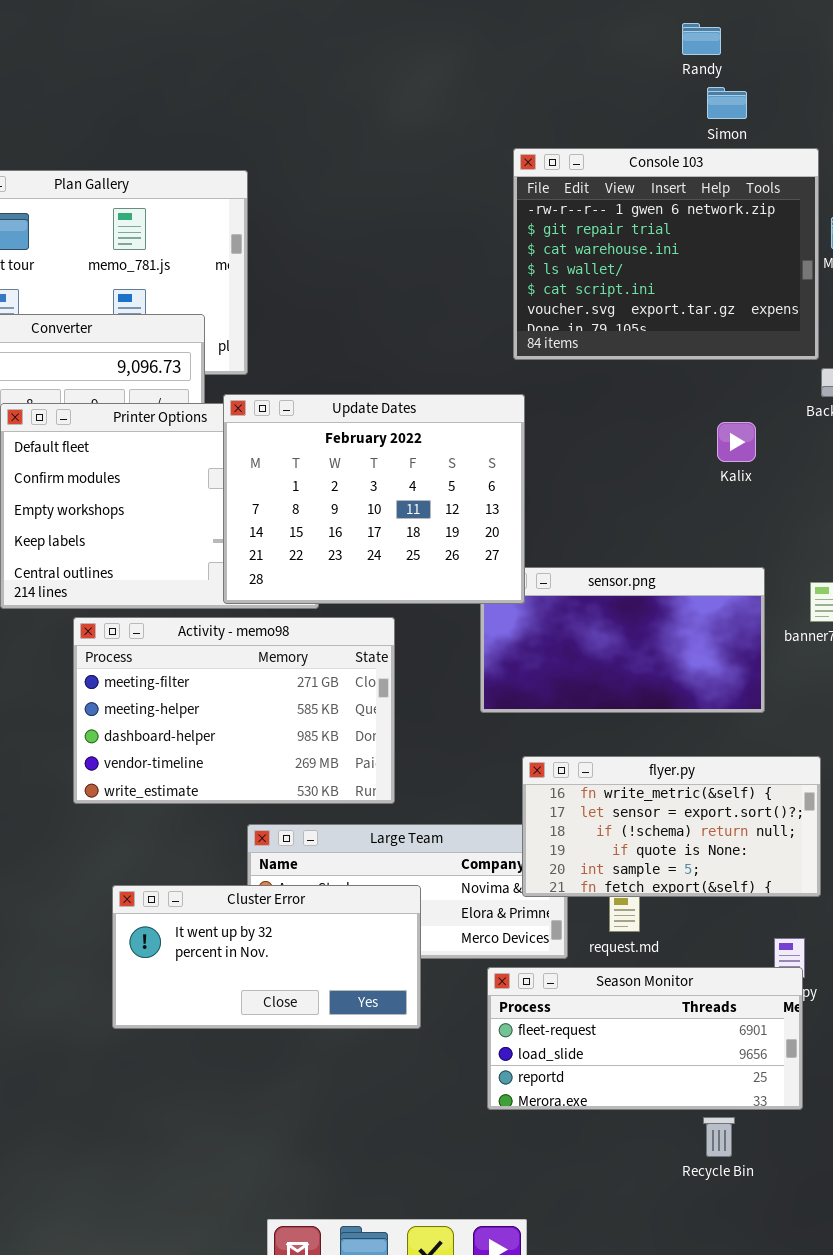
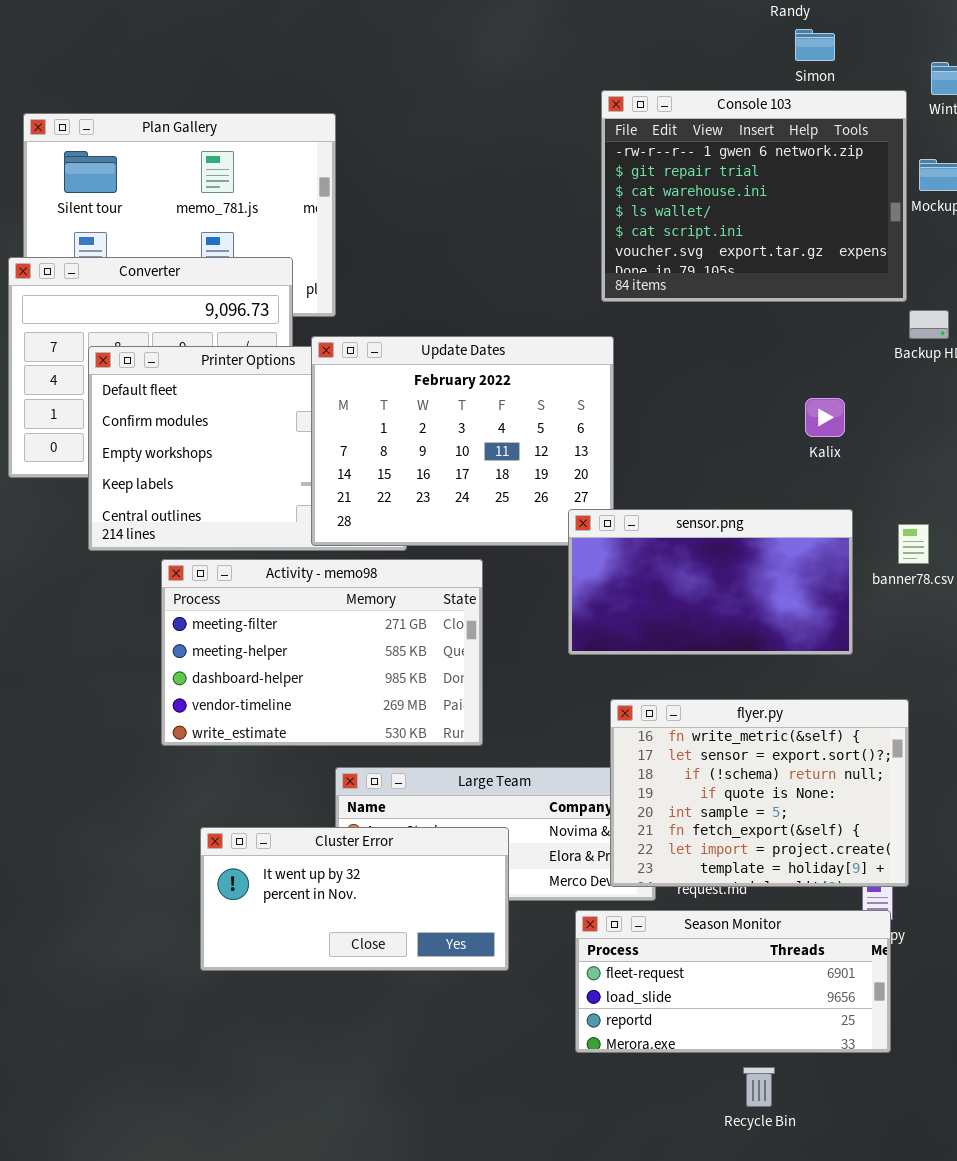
Kalix: [717,422,756,462] -> [805,398,845,437], moved
sensor.png: [480,567,765,713] -> [568,509,853,655], raised
flyer.py: [522,756,821,897] -> [610,699,909,887], resized
Recycle Bin: [703,1117,735,1157] -> [743,1067,775,1107], moved

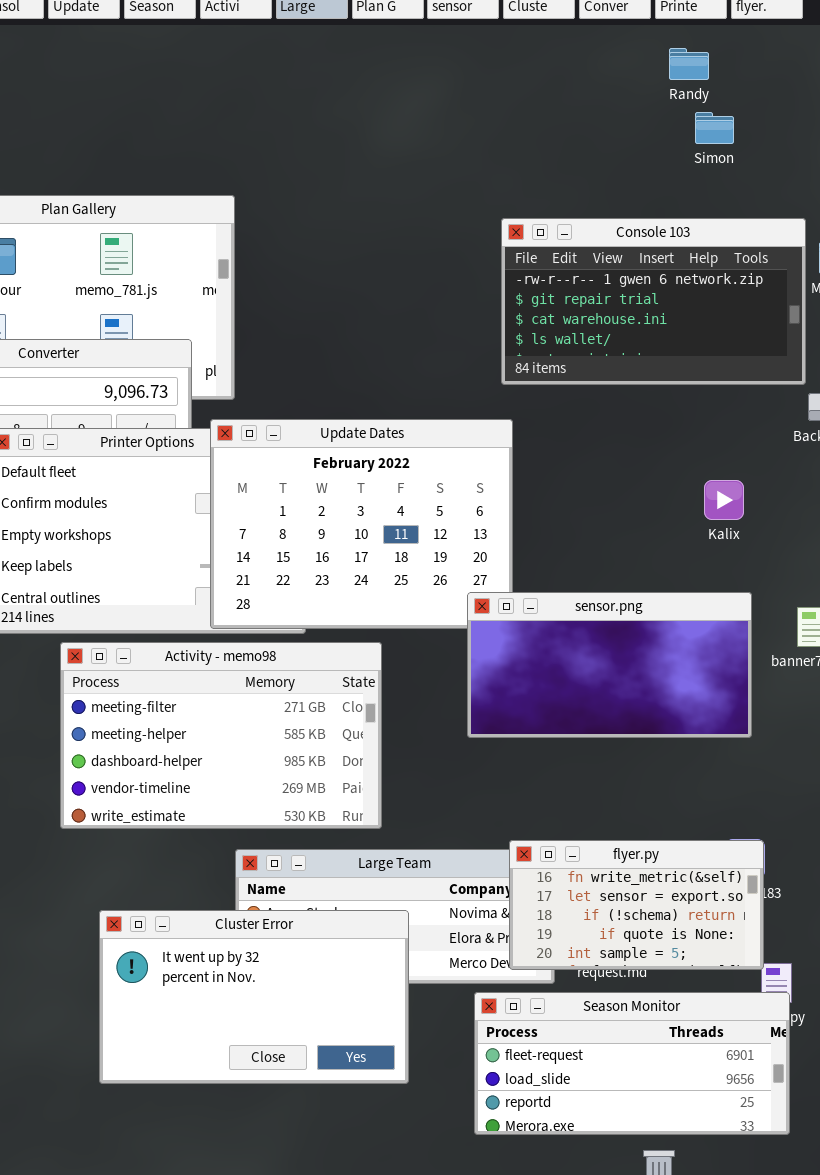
Console 103: [601,90,907,302] -> [501,218,806,385], resized
flyer.py: [610,699,909,887] -> [509,840,764,970], resized
Cluster Error: [200,827,509,971] -> [99,910,409,1084], resized

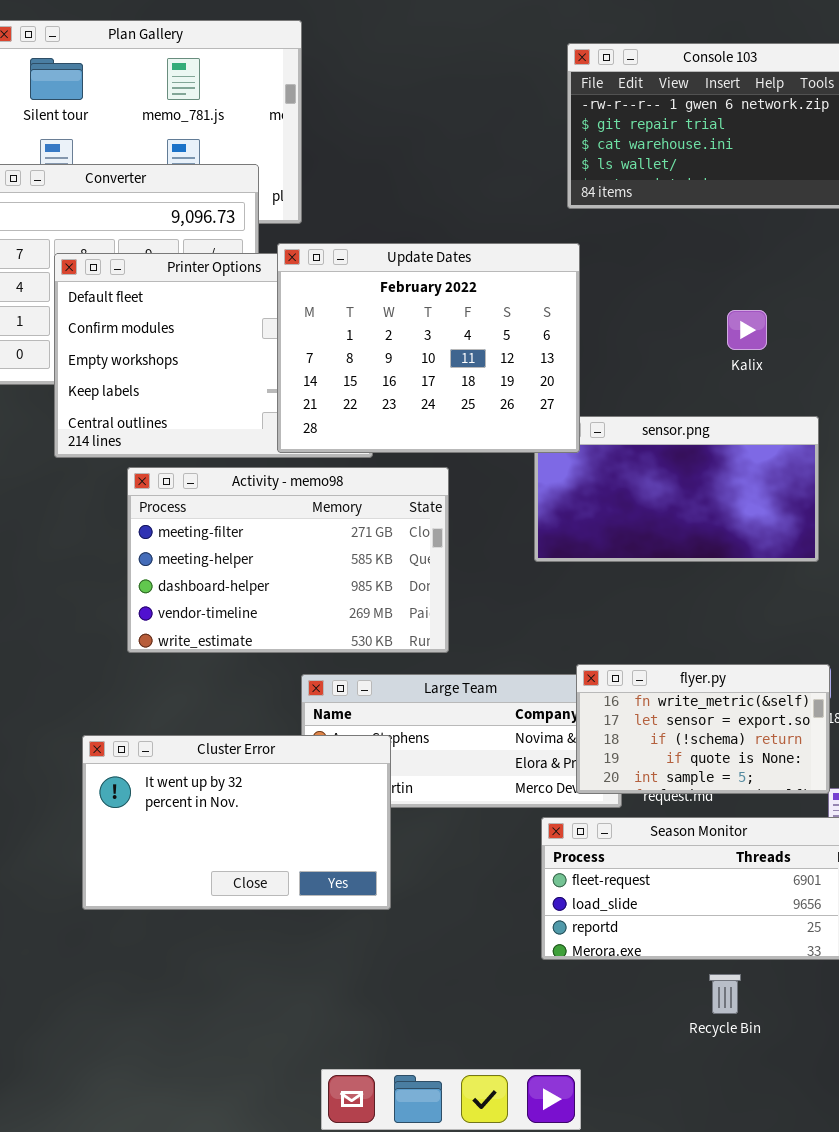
Update Dates: [210,419,513,629] -> [277,243,580,453], raised
Kalix: [704,480,744,520] -> [727,310,767,350], moved
Cluster Error: [99,910,409,1084] -> [82,735,391,910], moved

